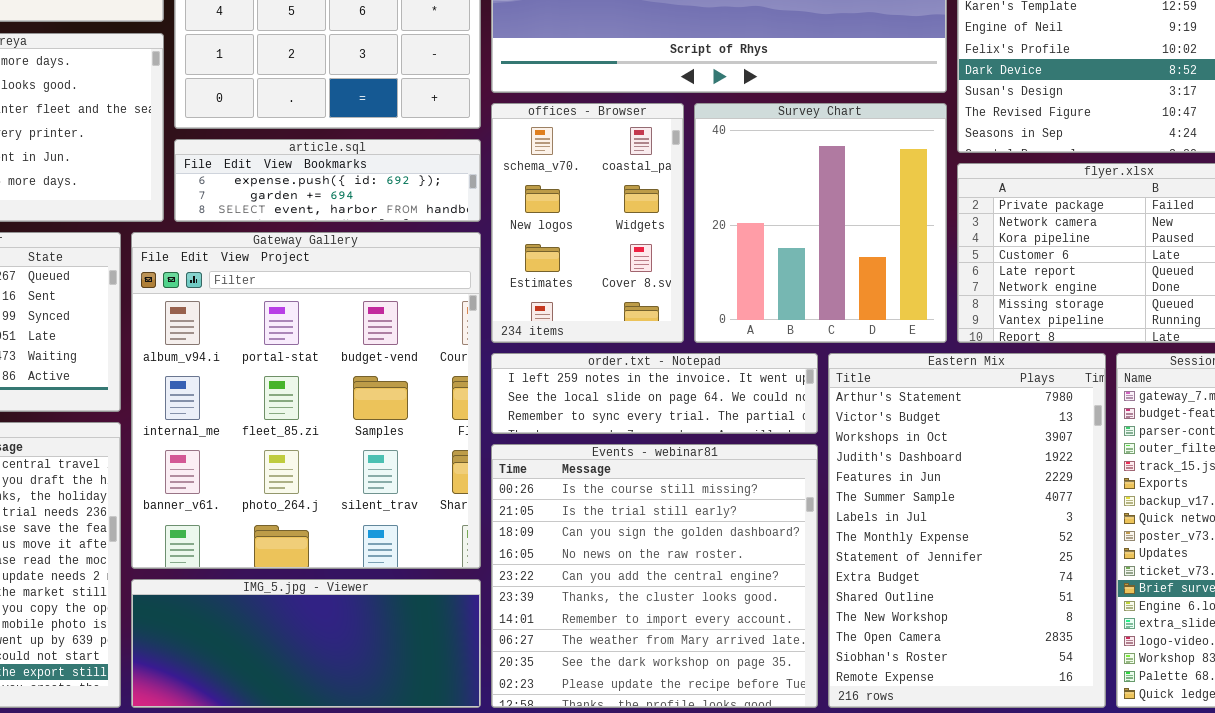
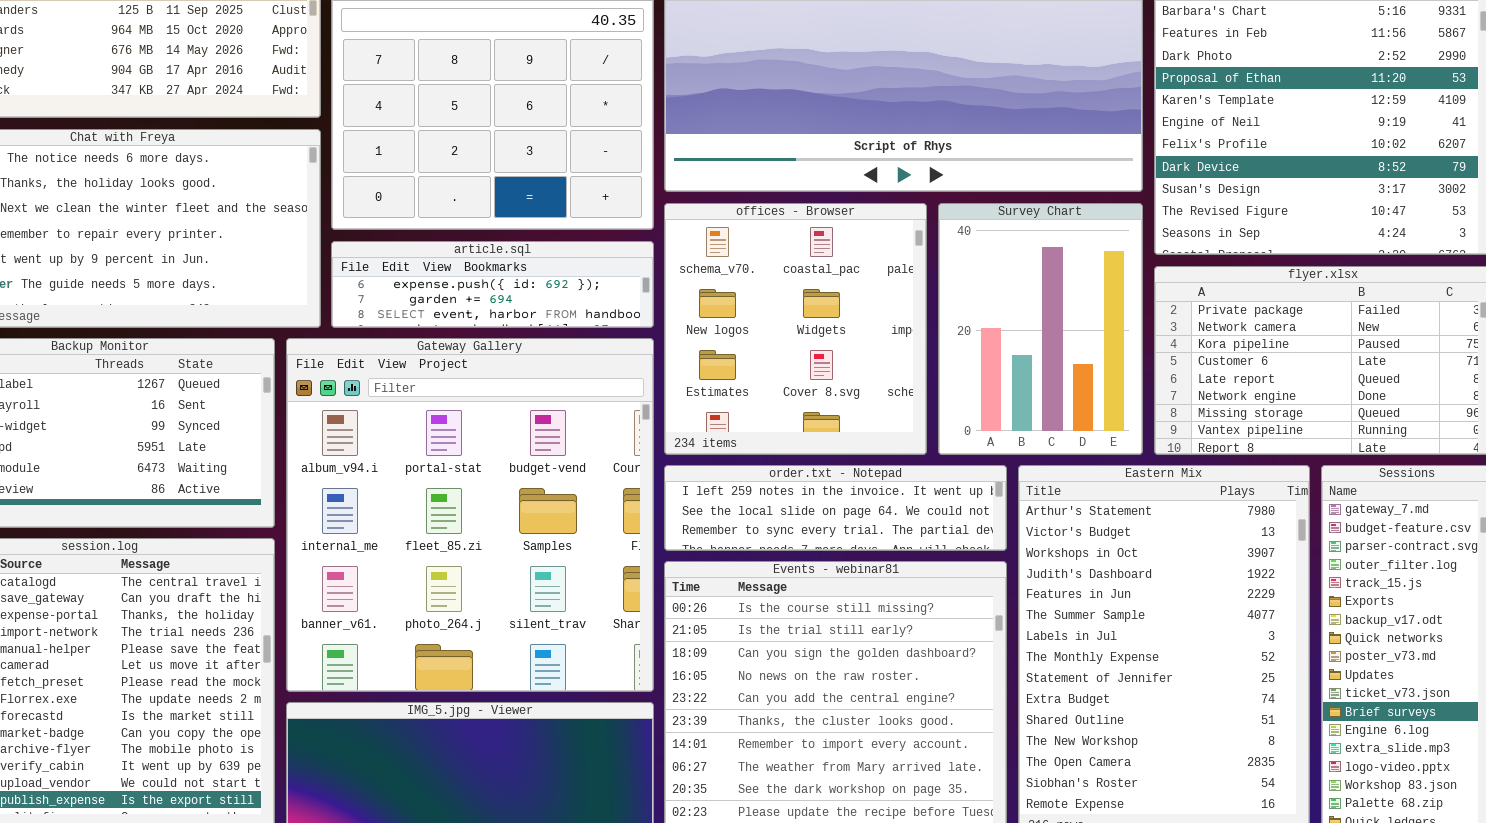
offices - Browser: [491,103,684,343] -> [664,203,927,455], resized
Survey Chart: [694,103,947,343] -> [938,203,1143,455], resized

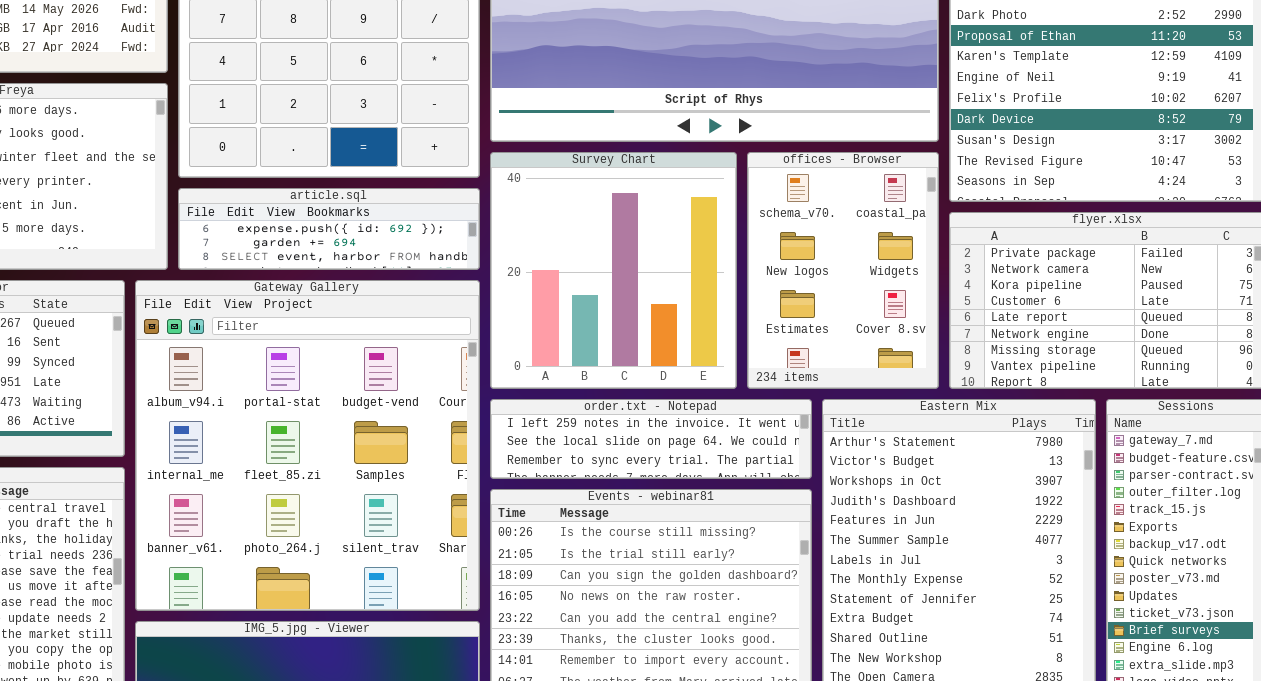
offices - Browser: [664,203,927,455] -> [747,152,939,389], moved, resized
Survey Chart: [938,203,1143,455] -> [490,152,737,389], moved, resized

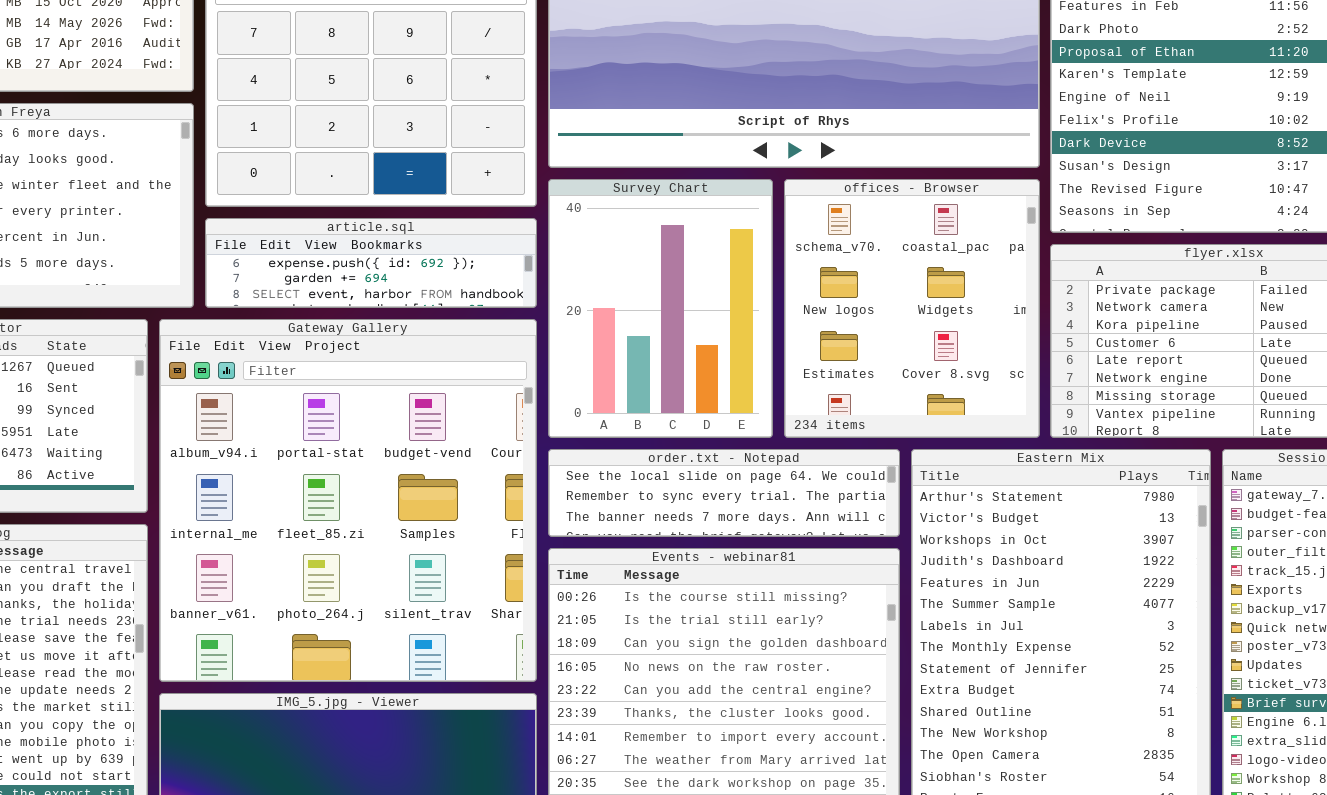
Survey Chart: [490,152,737,389] -> [548,179,773,438], resized
offices - Browser: [747,152,939,389] -> [784,179,1040,438], resized
order.txt - Notepad: [490,399,812,479] -> [548,449,900,537], scrolled down 1 row

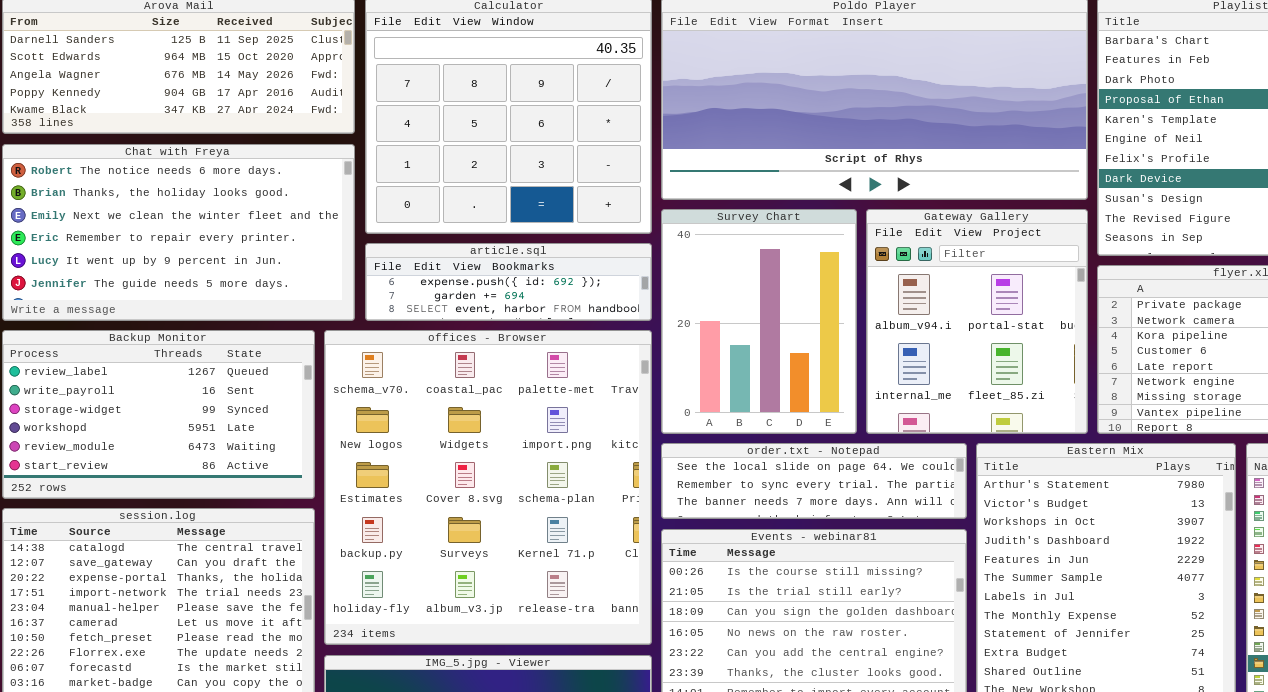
offices - Browser: [784,179,1040,438] -> [324,330,652,645], moved, resized
Gateway Gallery: [159,319,537,682] -> [866,209,1088,434], moved, resized

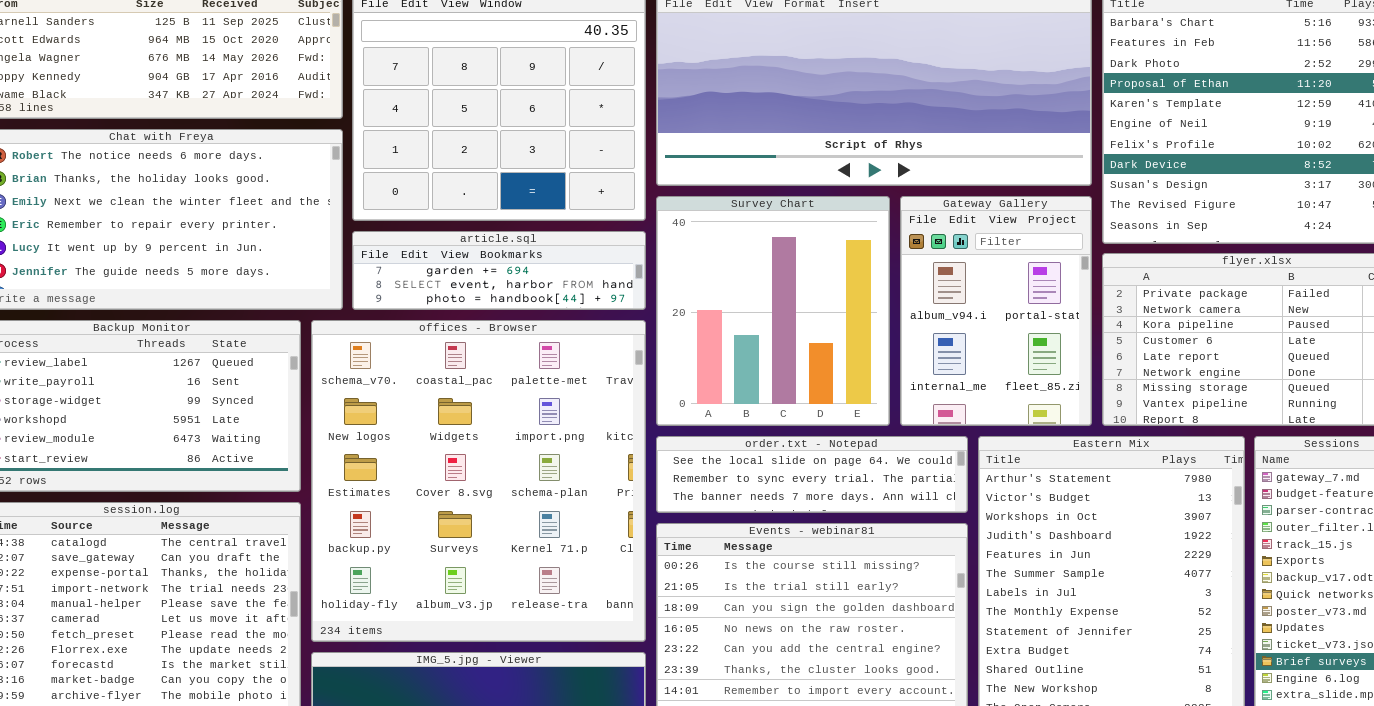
Survey Chart: [661,209,857,434] -> [656,196,890,426], resized
Gateway Gallery: [866,209,1088,434] -> [900,196,1092,426], resized
article.sql: [365,243,652,321] -> [352,231,646,310], scrolled down 1 row

